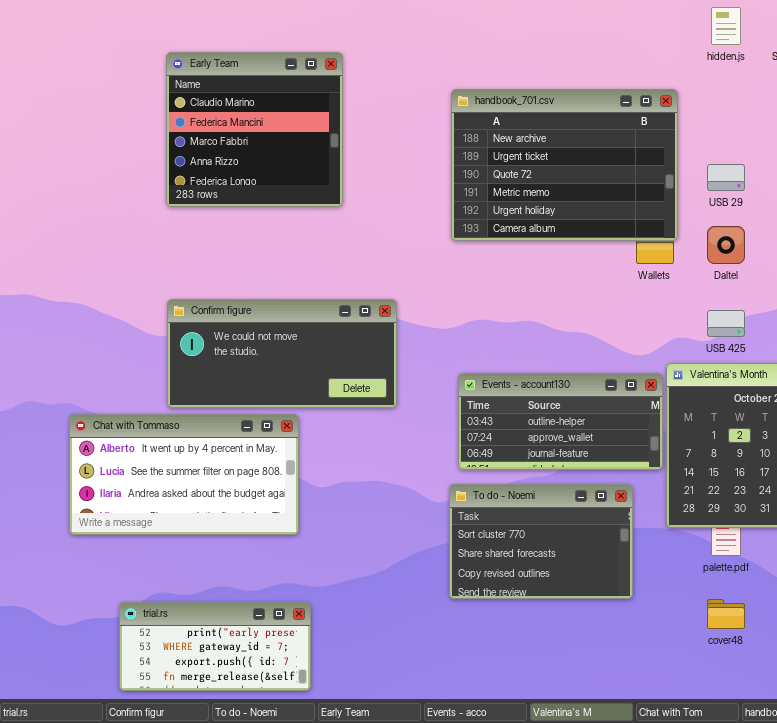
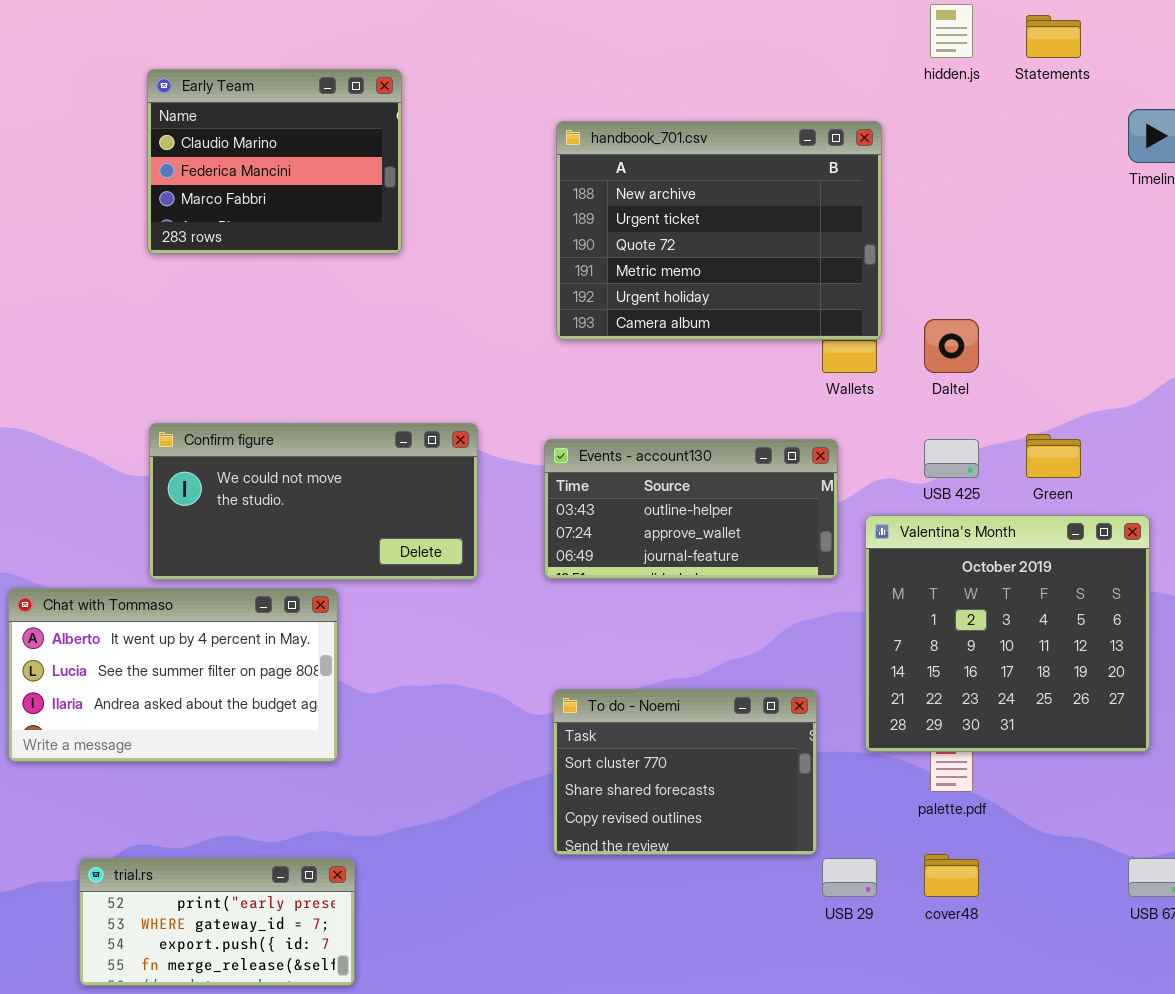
Early Team: [166,52,343,207] -> [147,69,402,254], resized
USB 29: [707,164,745,191] -> [822,858,877,897], moved
Events - account130: [458,373,663,470] -> [544,439,838,579], moved

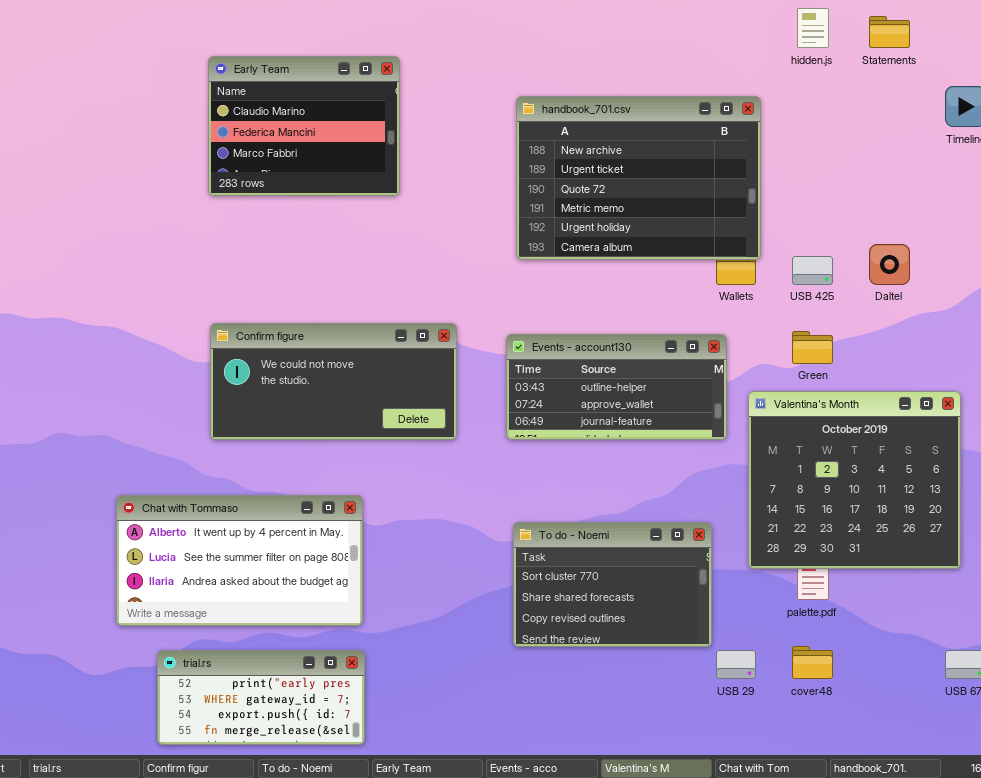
Daltel: [924,319,979,373] -> [869,244,910,285], moved
Green: [1026,434,1081,478] -> [792,331,833,364], moved
USB 425: [924,439,979,478] -> [792,256,833,285], moved
Chat with Tommaso: [8,588,338,762] -> [116,495,363,626], moved

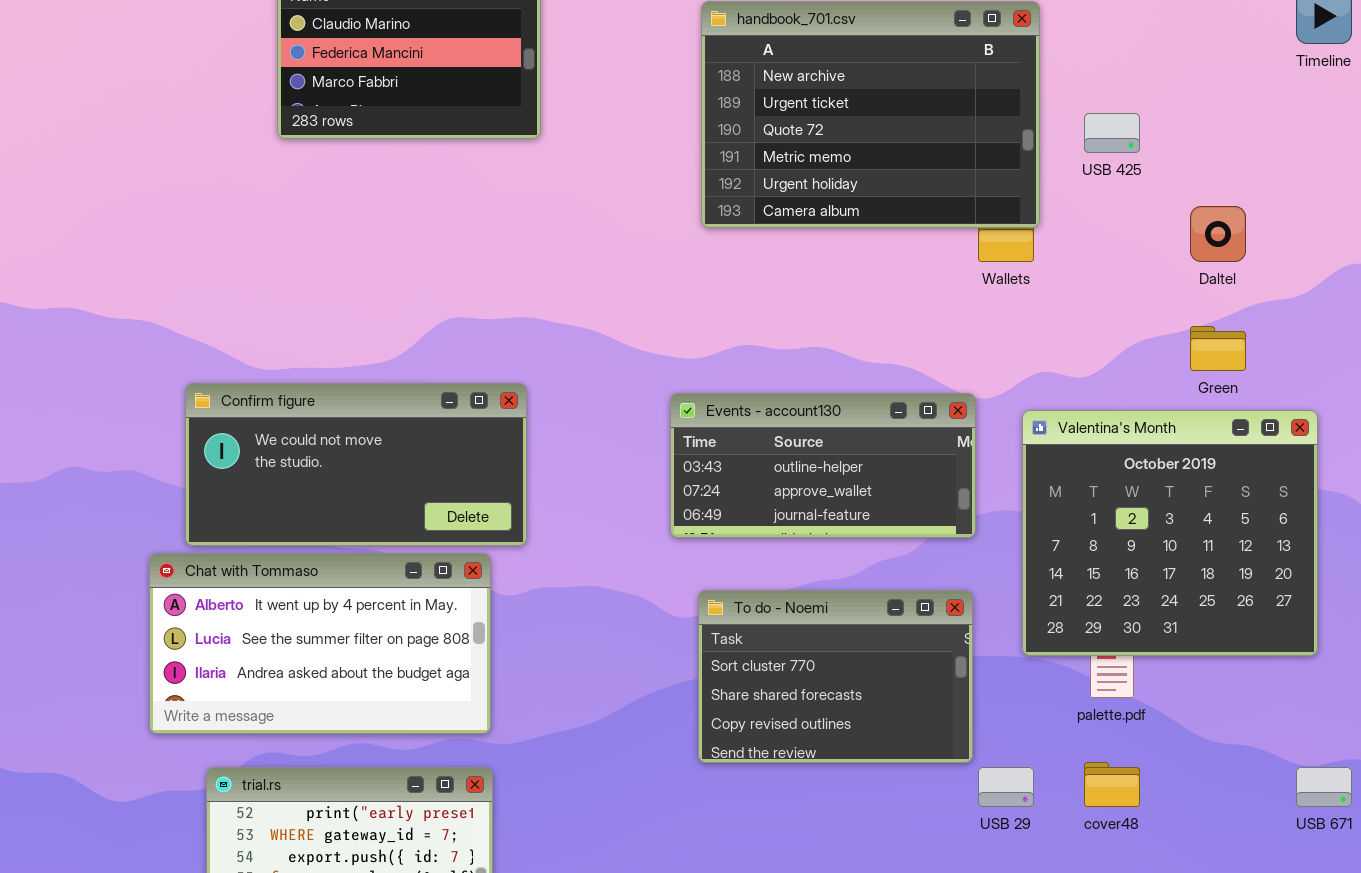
USB 425: [792,256,833,285] -> [1084,113,1140,153], moved
Confirm figure: [210,323,457,440] -> [185,383,527,546], moved
Green: [792,331,833,364] -> [1190,326,1246,371], moved
Events - account130: [506,334,727,440] -> [670,393,976,538], moved

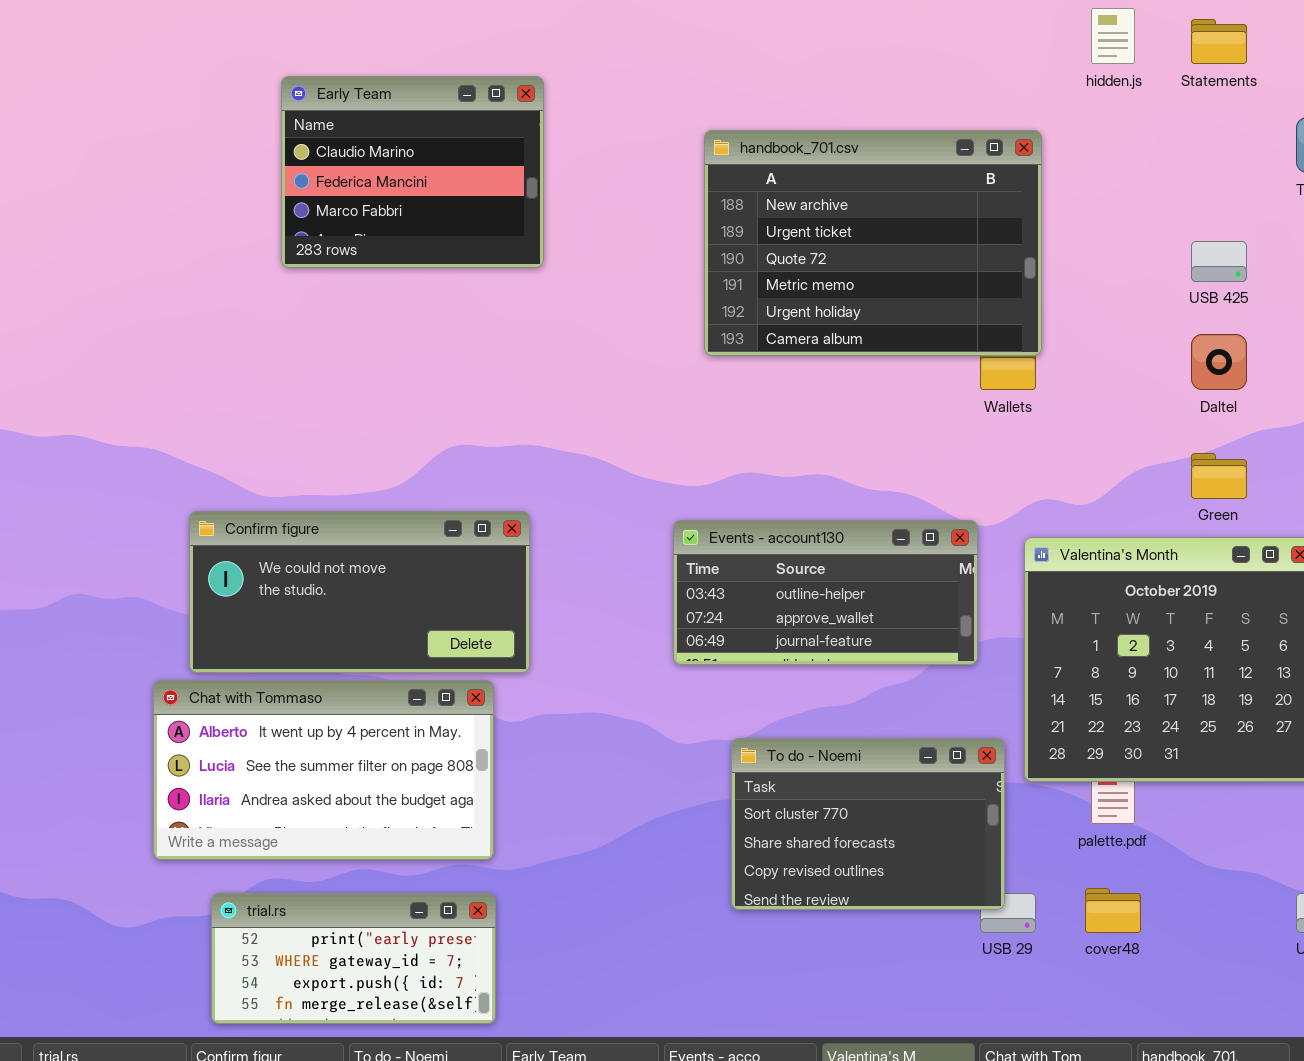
USB 425: [1084,113,1140,153] -> [1191,241,1247,282], moved
To do - Noemi: [698,590,973,763] -> [731,738,1005,910], moved

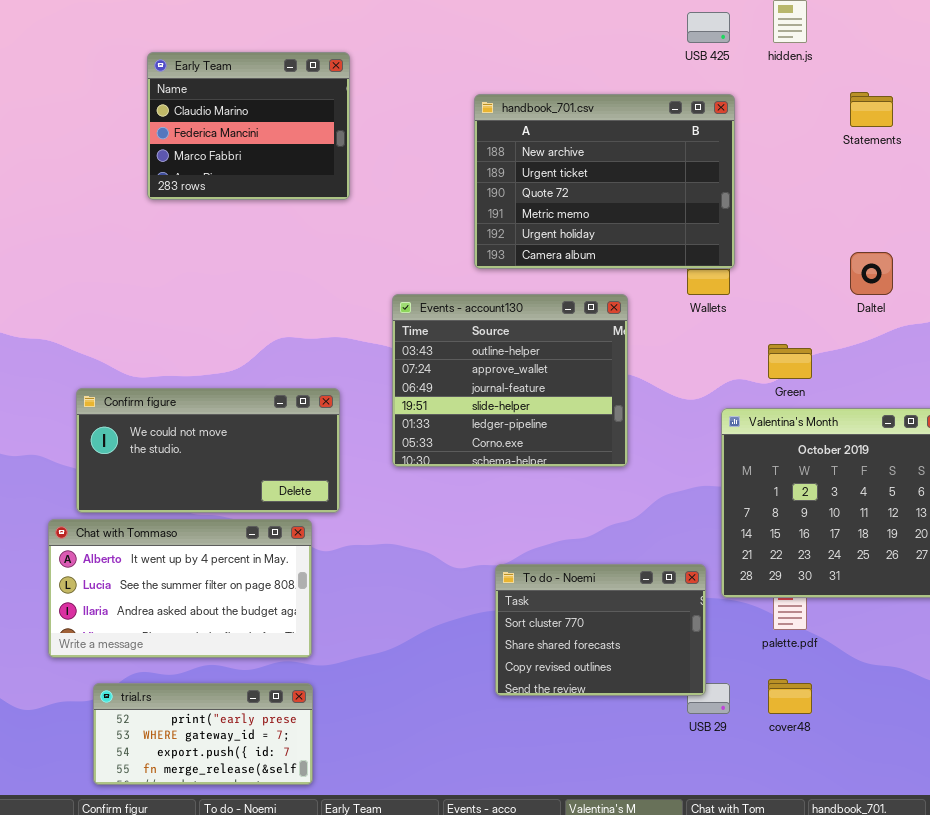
Statements: [1191,19,1247,64] -> [850,92,893,127], moved
USB 425: [1191,241,1247,282] -> [687,12,730,43], moved
Green: [1191,453,1247,499] -> [768,344,812,379], moved
Events - account130: [673,520,978,665] -> [392,294,628,467], moved, resized

